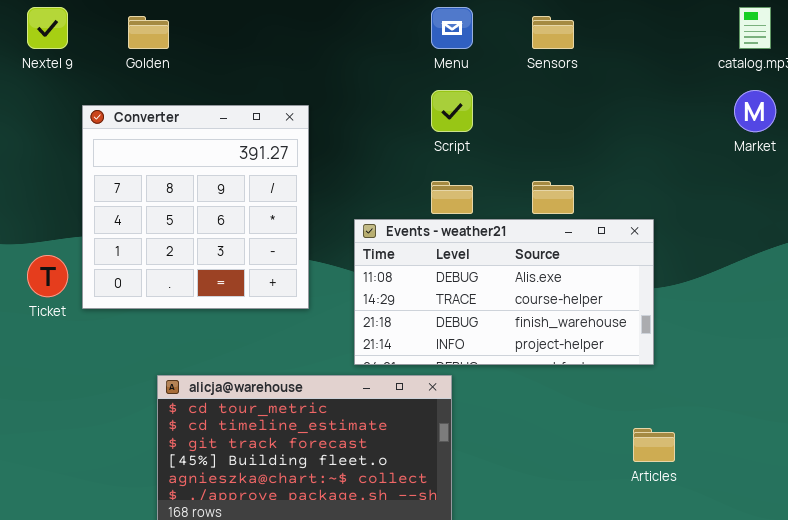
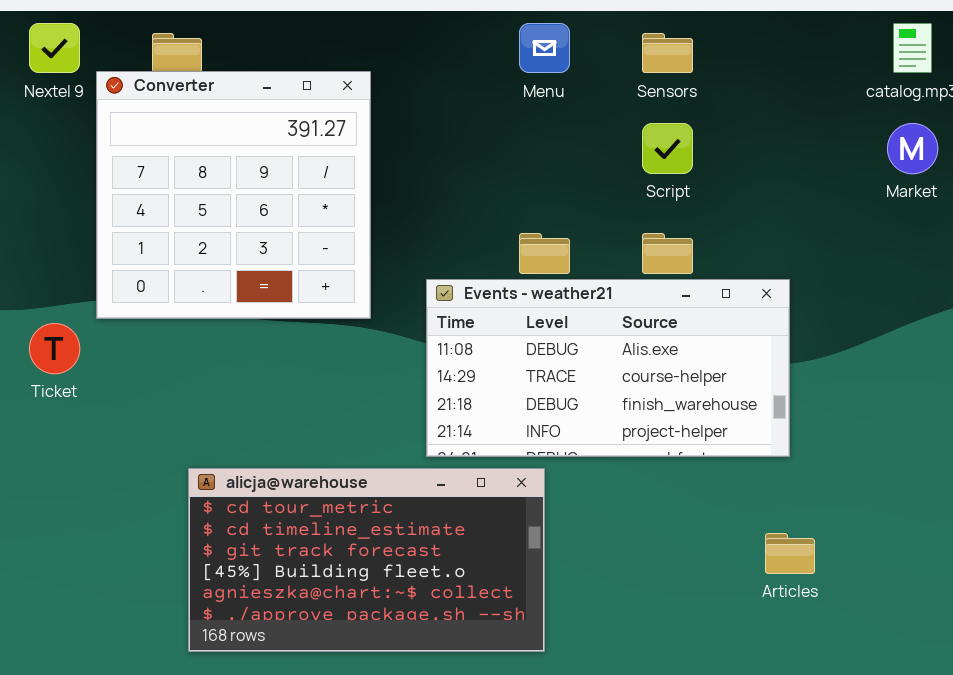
Script: [431,90,473,132] -> [642,123,693,174], moved
Converter: [82,105,309,309] -> [96,71,371,319], moved

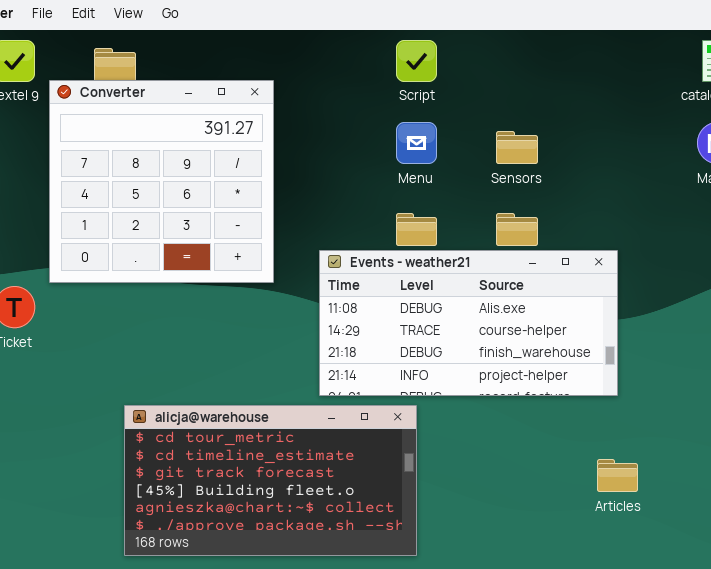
Menu: [519,23,570,73] -> [396,122,437,164], moved
Sensors: [642,33,693,73] -> [496,131,538,164], moved
Script: [642,123,693,174] -> [396,40,437,82], moved

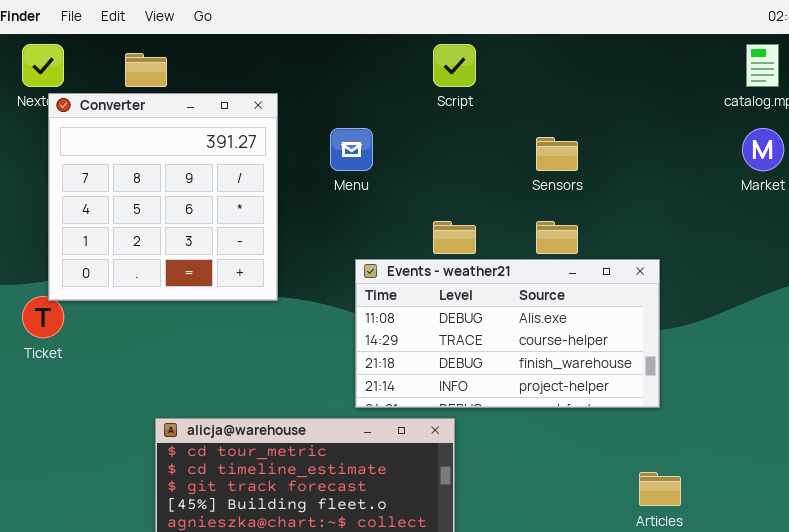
Converter: [49,80,274,283] -> [48,93,278,301], moved
Menu: [396,122,437,164] -> [330,128,373,171], moved

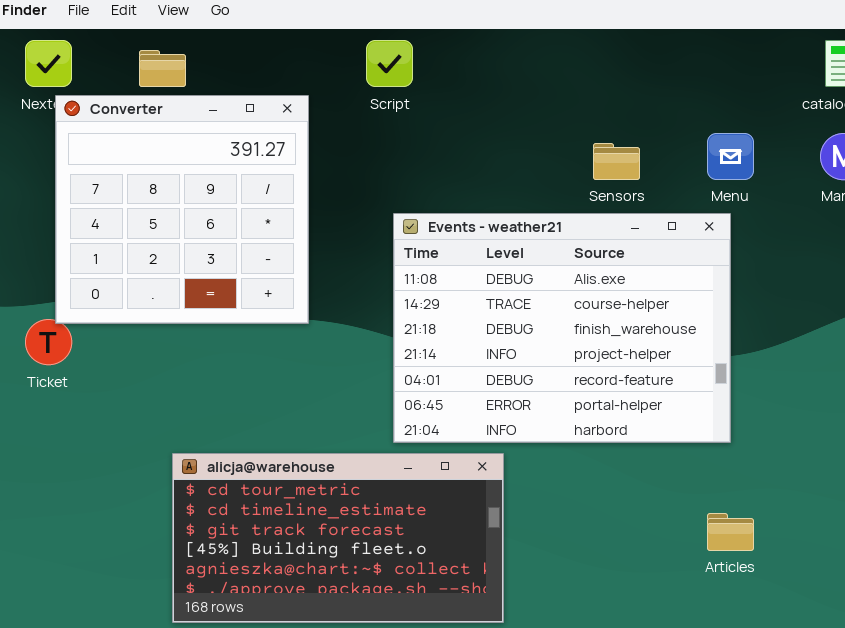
Script: [433,44,476,87] -> [366,40,413,87], moved
Menu: [330,128,373,171] -> [707,133,754,180], moved
Events - weather21: [355,259,660,408] -> [393,213,731,443], resized

